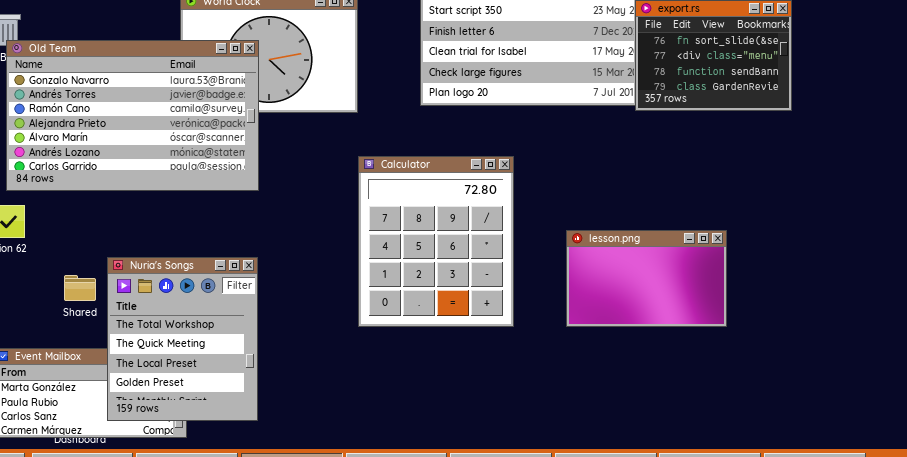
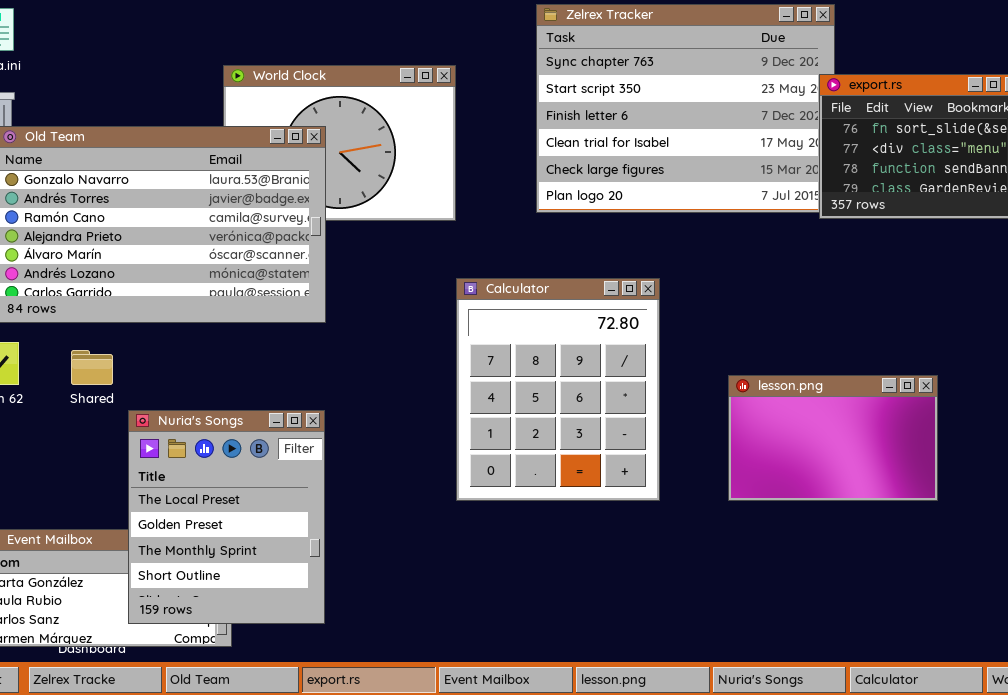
Nuria's Songs: [107,257,258,421] -> [128,410,325,624], scrolled down 2 rows
Shared: [64,275,96,301] -> [71,350,113,385], moved

